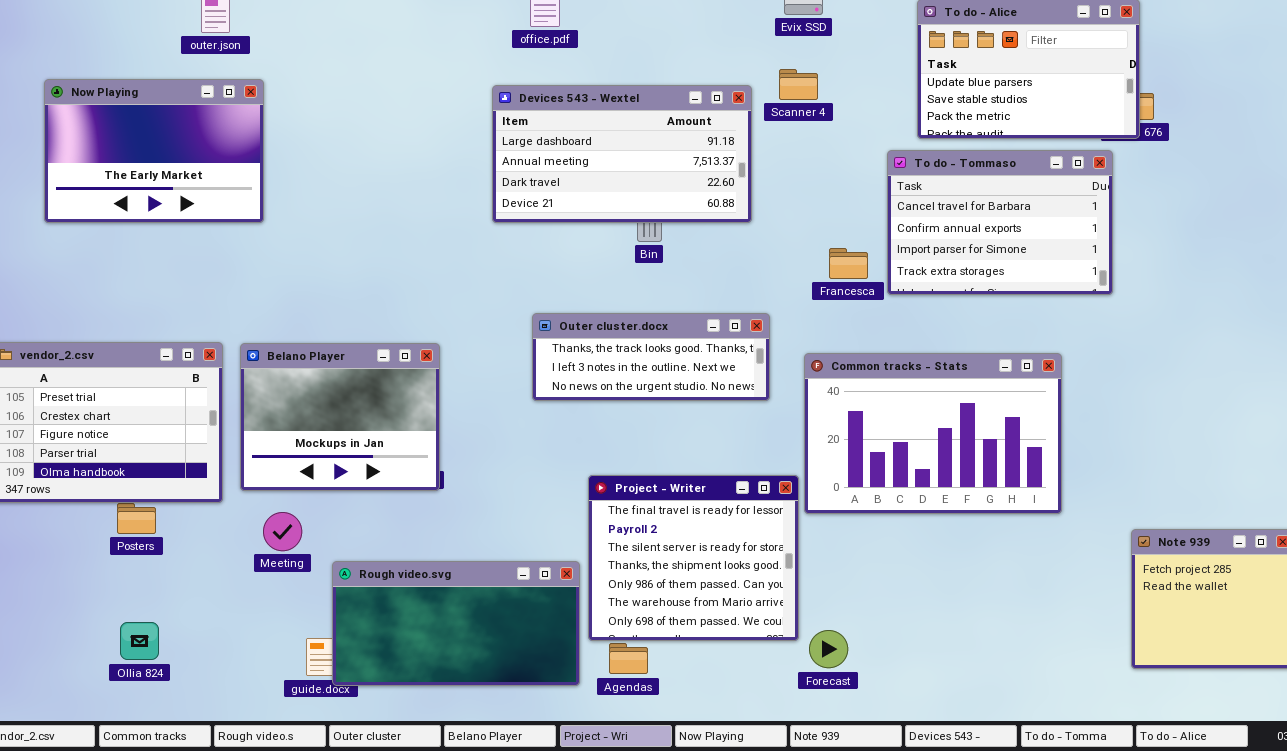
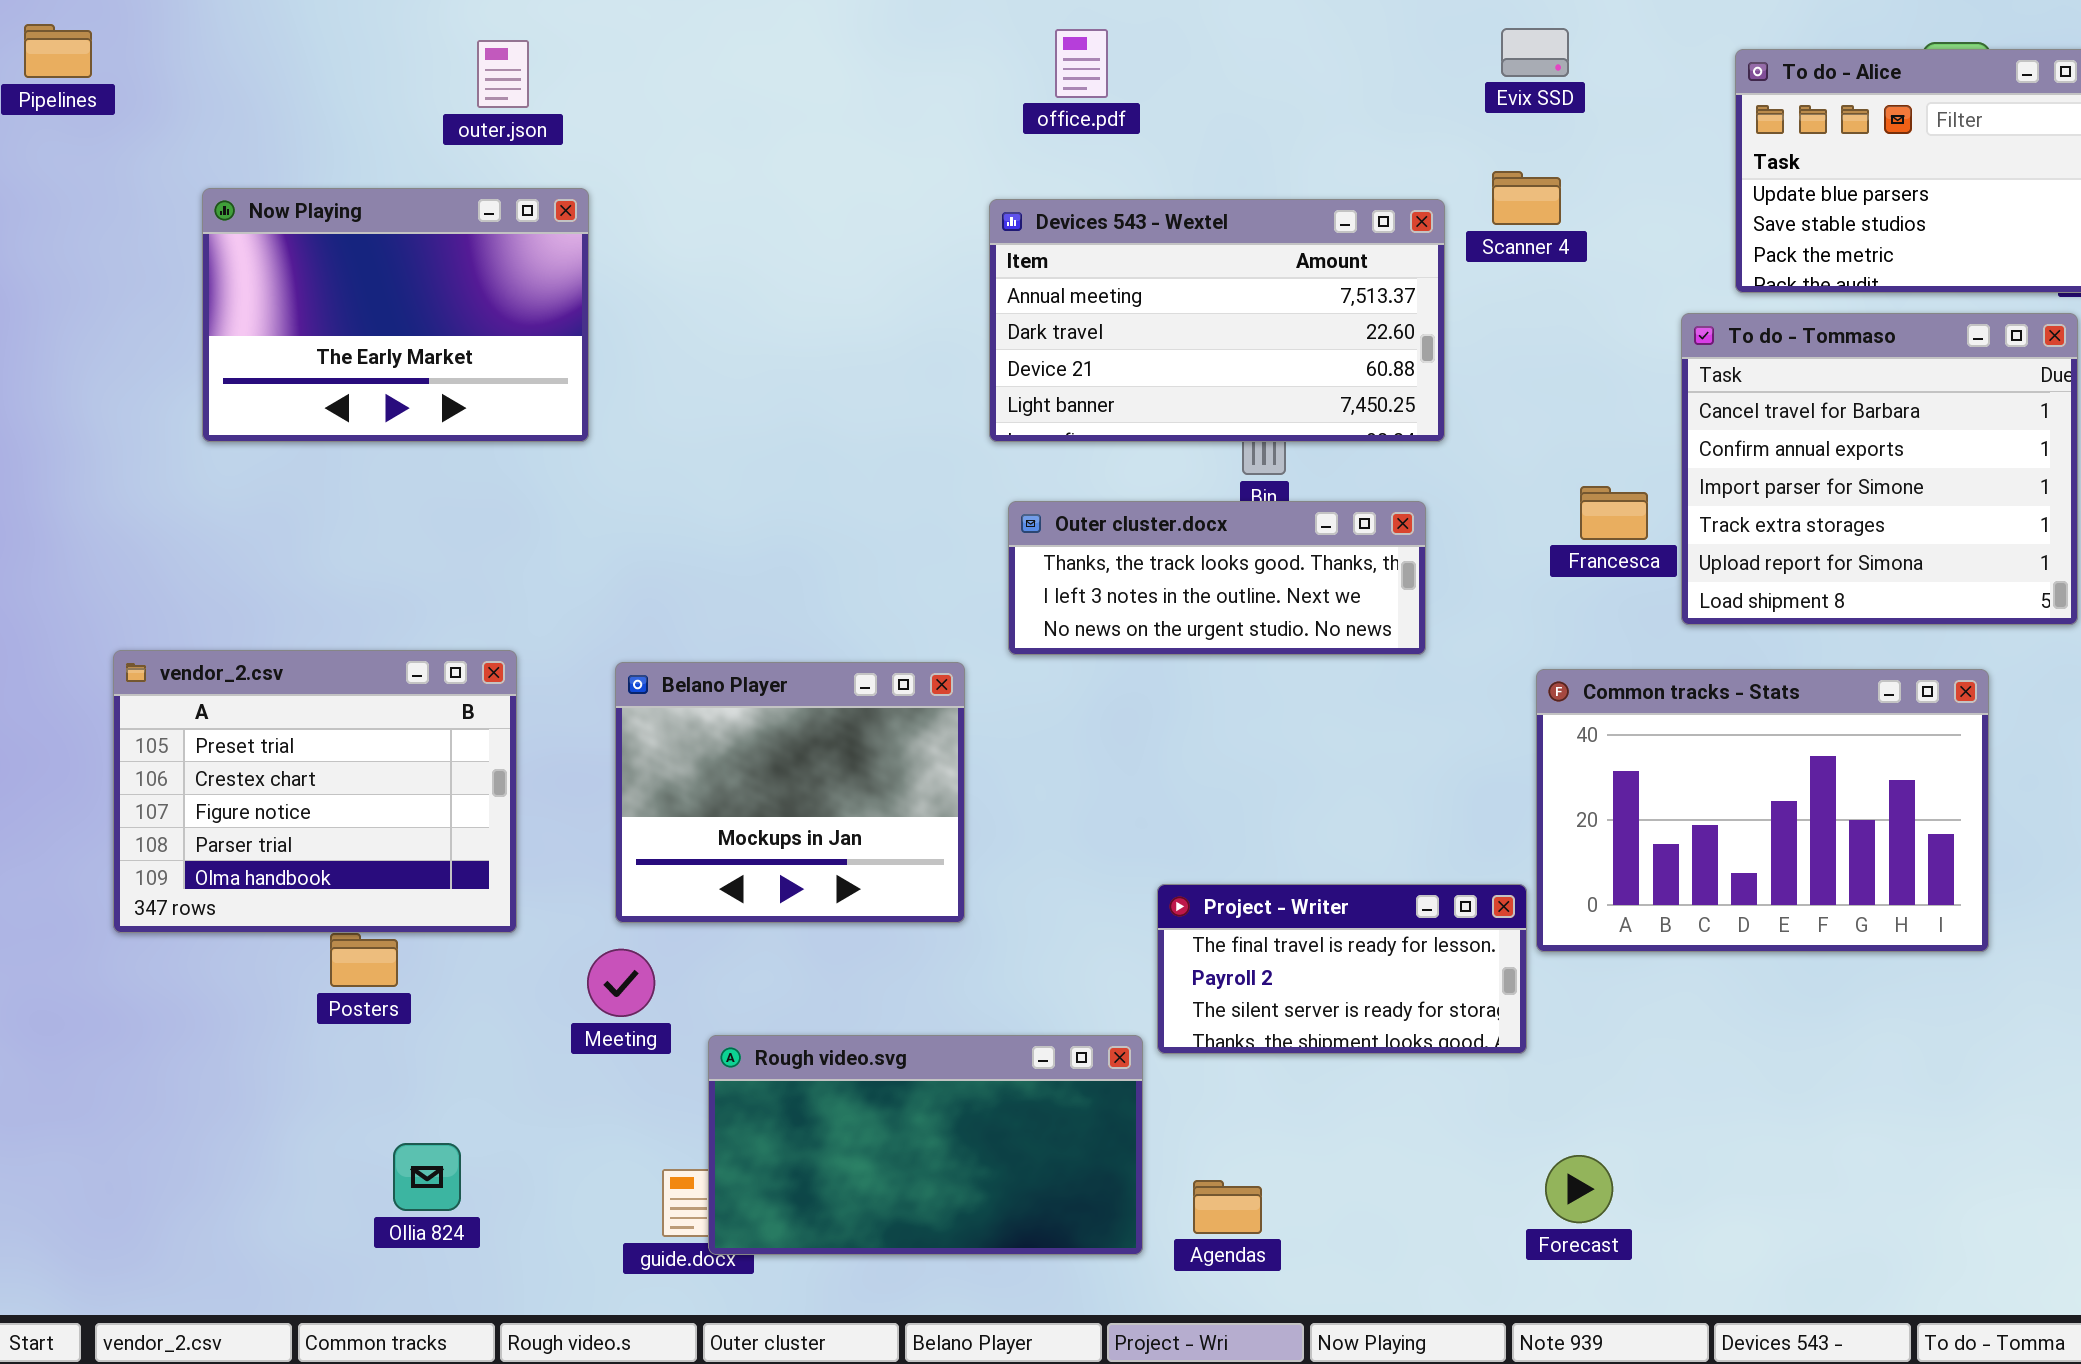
Devices 543 - Wextel: [492,85,752,223] -> [989,199,1445,442], scrolled down 1 row
To do - Tommaso: [887,150,1113,295] -> [1681,313,2078,625], resized
Outer cluster.docx: [532,313,770,401] -> [1008,501,1426,655], moved
Belano Player: [240,343,440,491] -> [615,662,965,923], moved
Project - Writer: [588,475,799,641] -> [1157,884,1527,1054], resized
Ollia 824: [120,622,159,660] -> [393,1143,461,1211], moved

